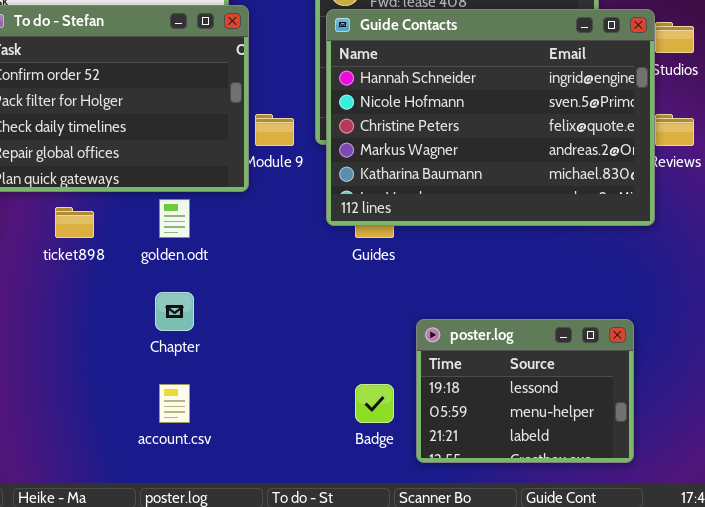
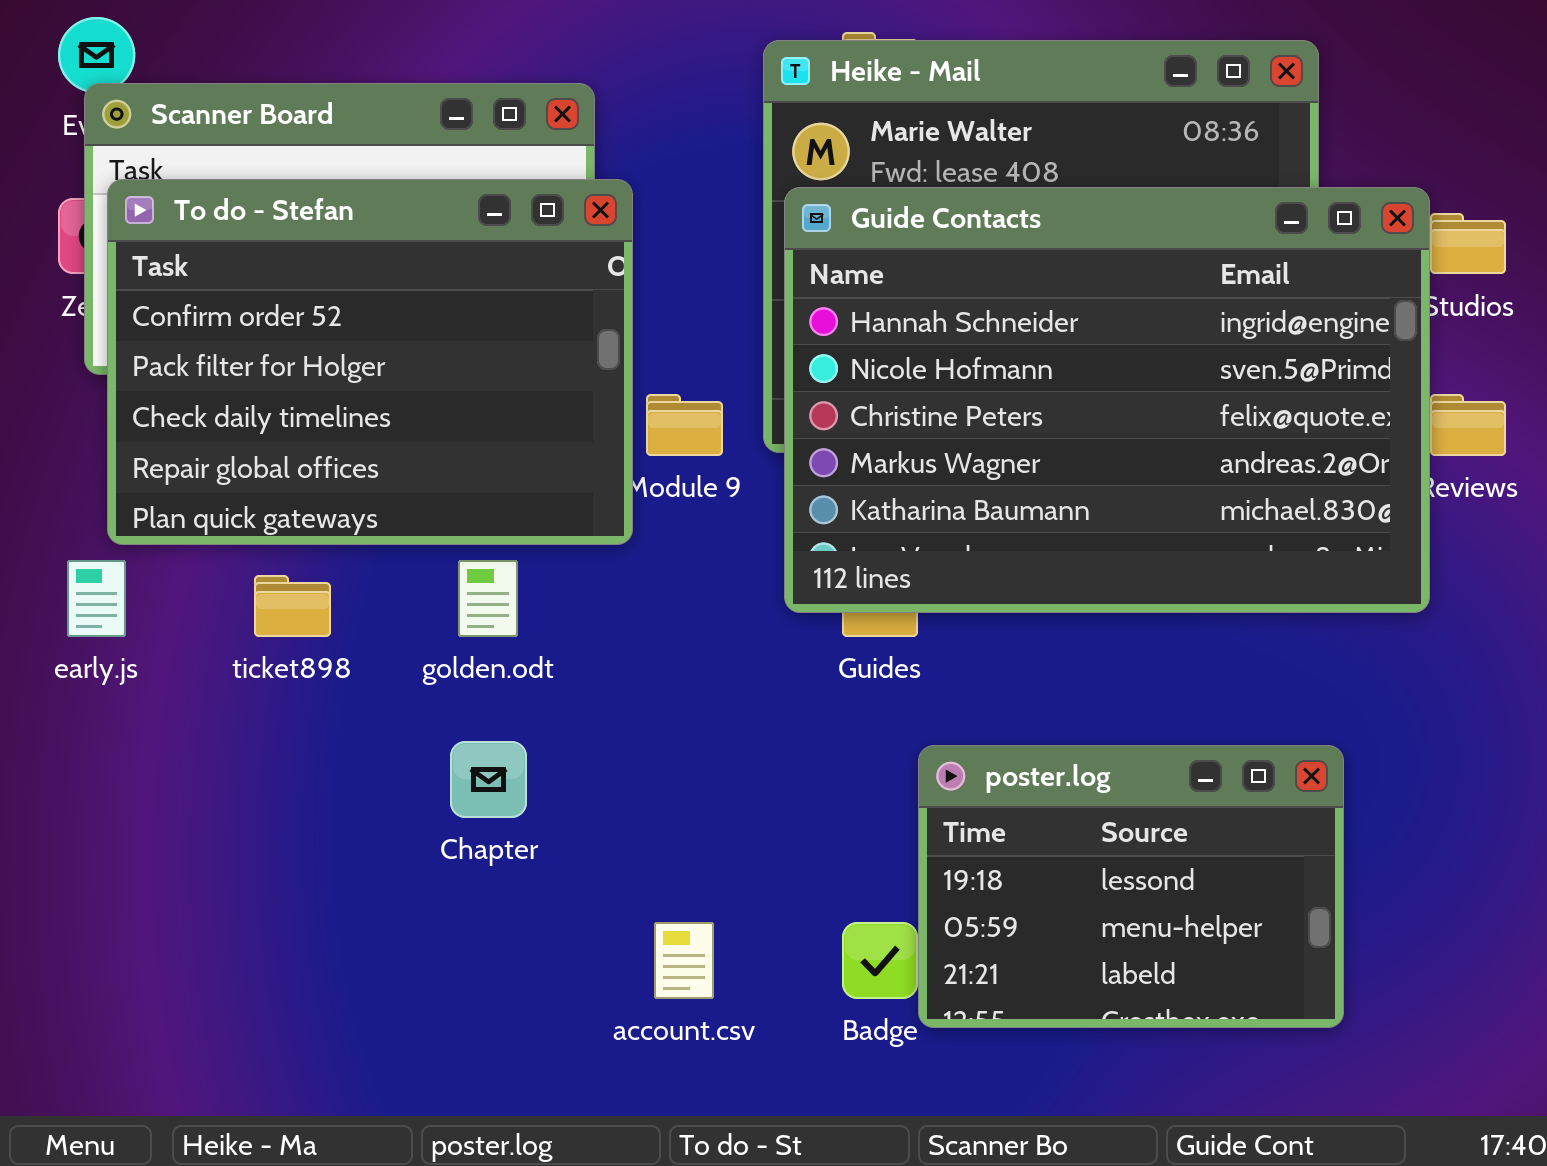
poster.log: [416,319,634,463] -> [918,745,1344,1028], moved
account.csv: [159,384,190,423] -> [654,922,714,999], moved

